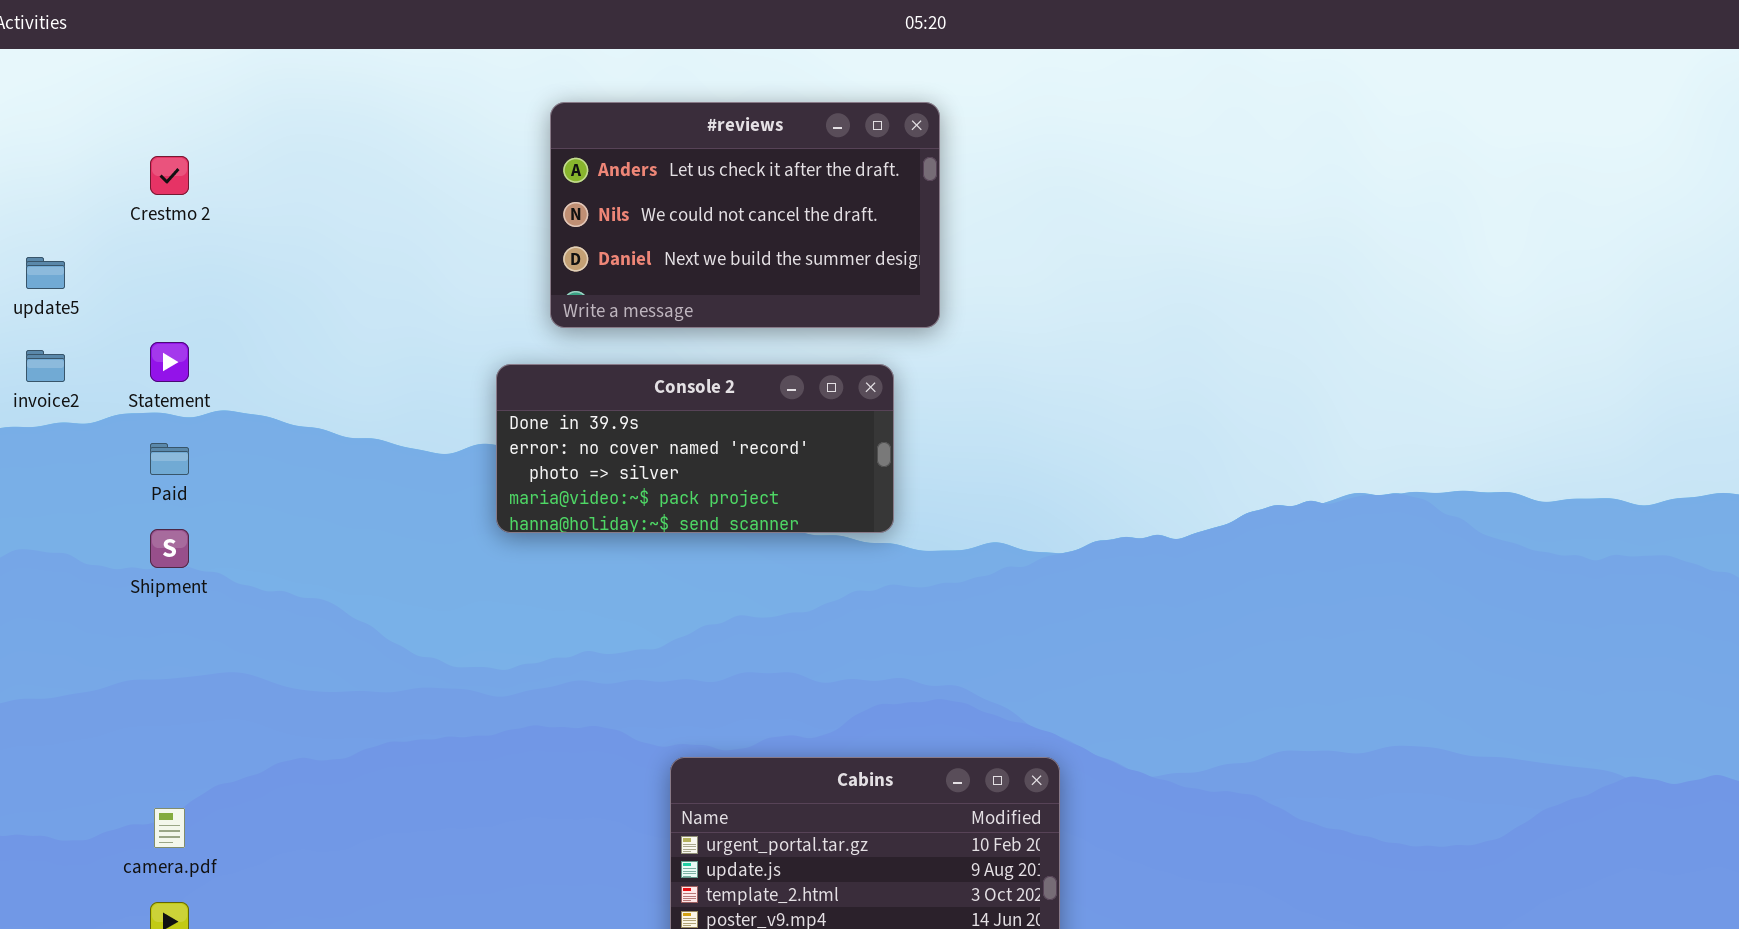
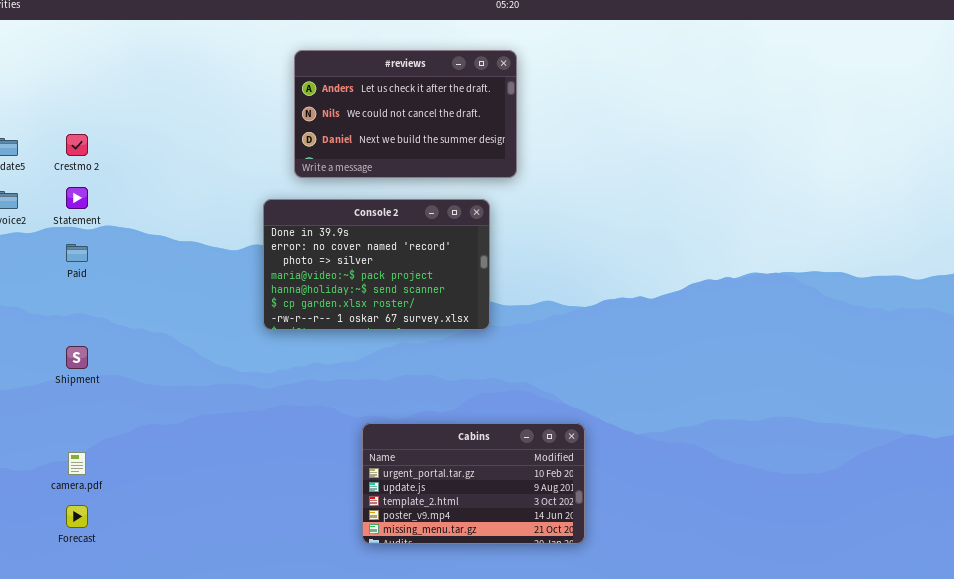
Crestmo 2: [150,156,189,195] -> [66,134,88,156], moved
Console 2: [496,364,894,533] -> [263,199,490,330], resized
Shipment: [150,529,189,568] -> [66,346,88,369], moved

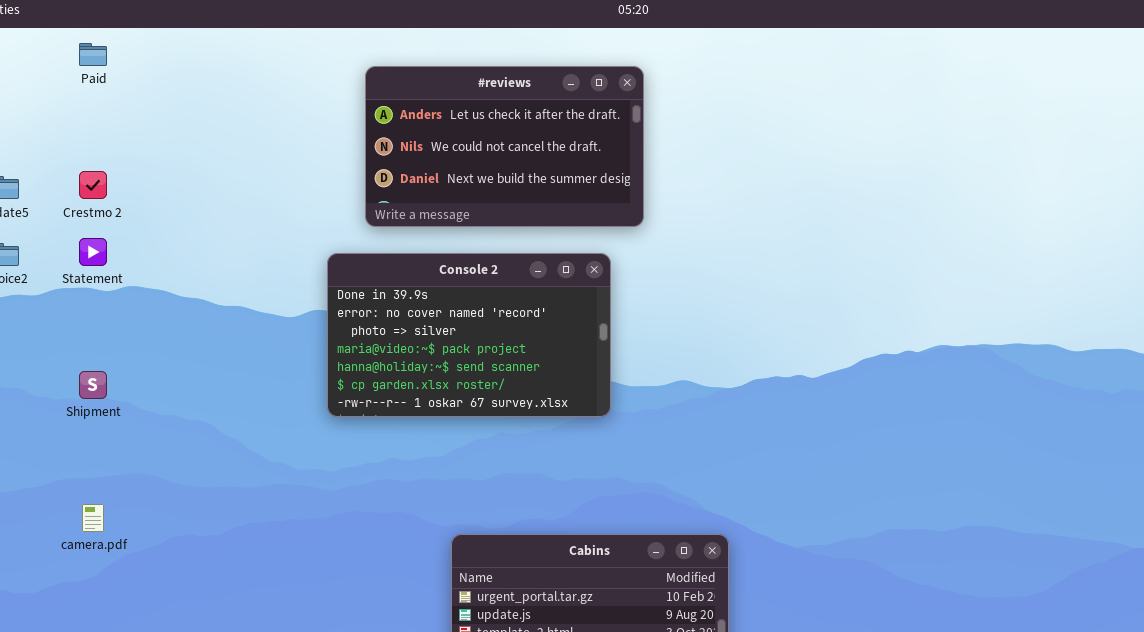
Paid: [66,244,88,262] -> [79,43,107,66], moved
Shipment: [66,346,88,369] -> [79,371,107,399], moved
camera.pdf: [68,452,86,475] -> [82,504,104,532], moved

